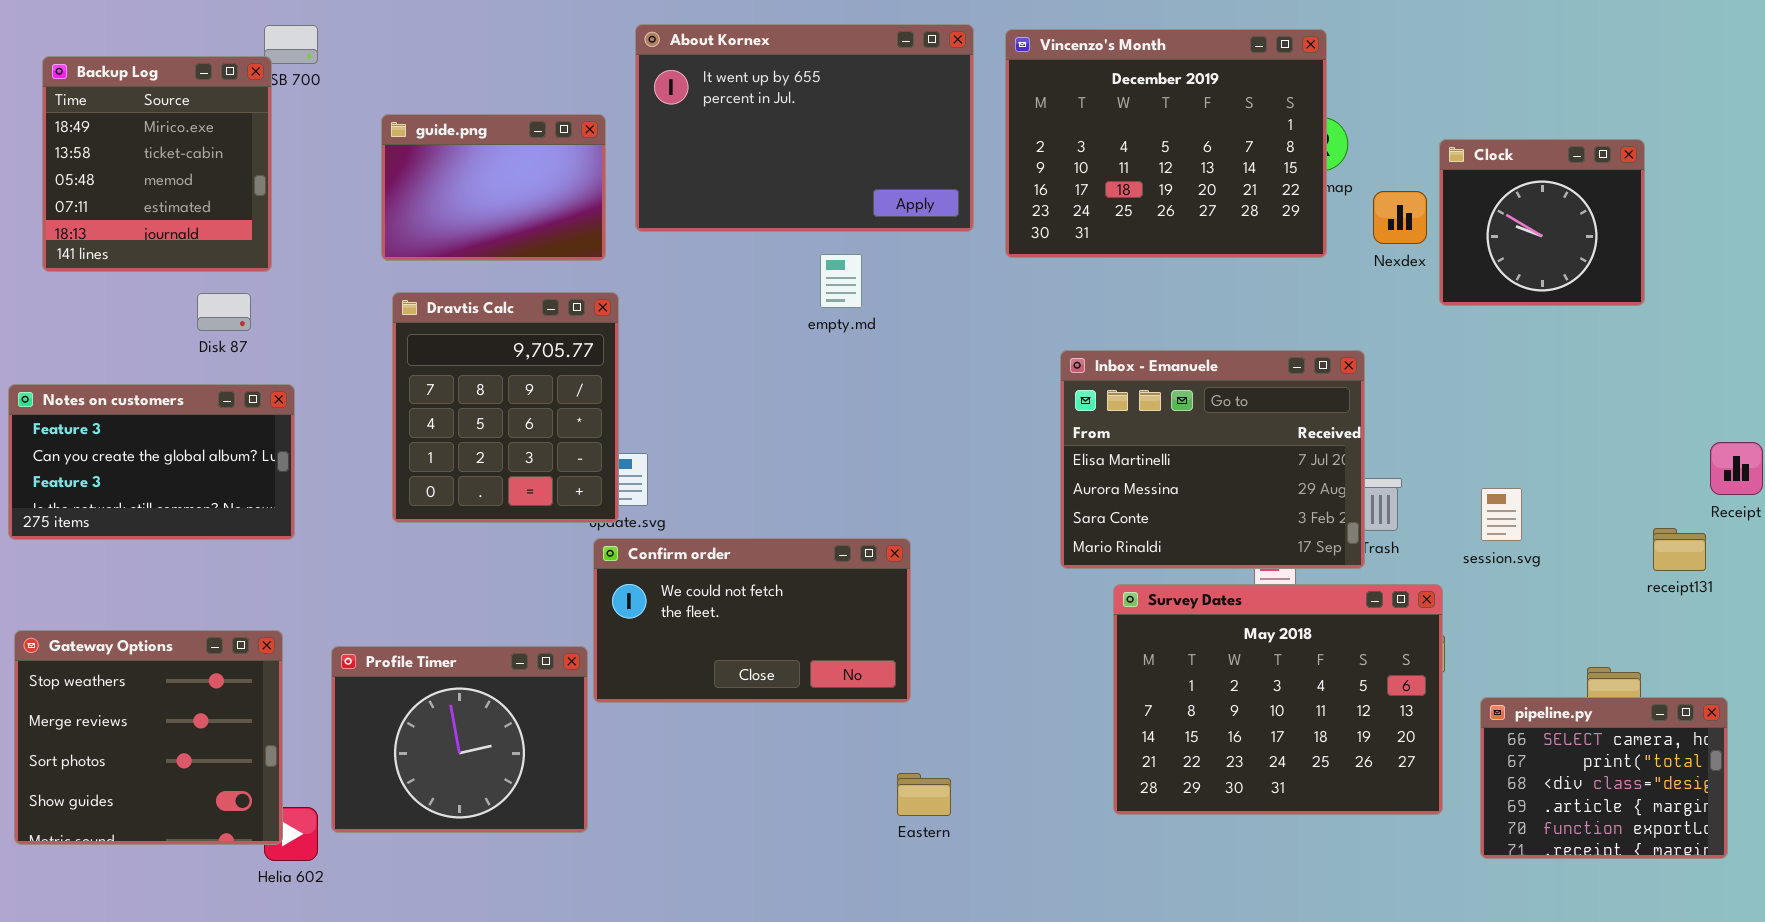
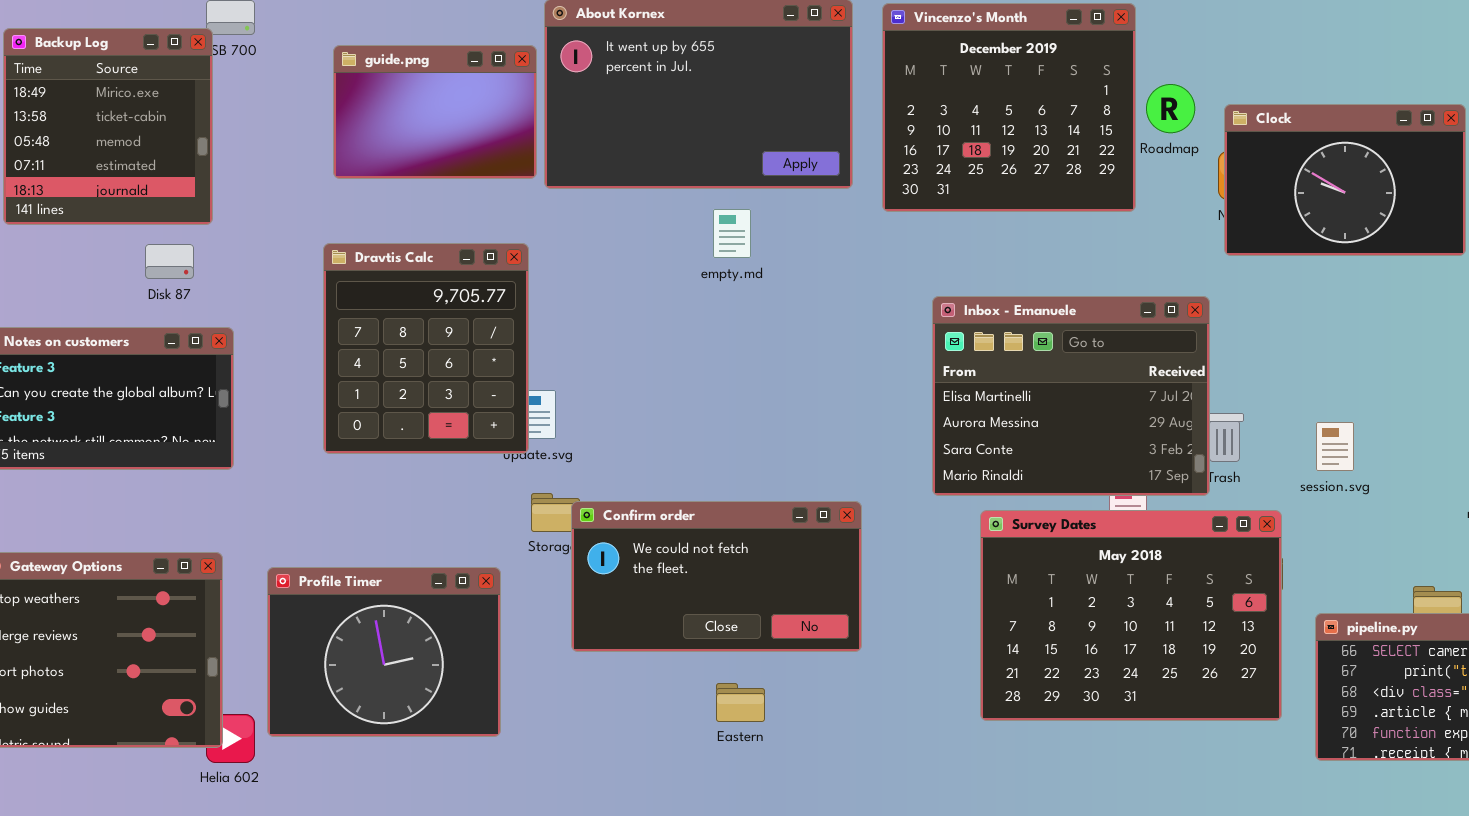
Vincenzo's Month: [1005,29,1327,258] -> [882,3,1136,212], resized
guide.png: [381,114,606,261] -> [333,45,537,179], moved
Clock: [1439,139,1645,306] -> [1224,104,1466,256], resized
Confirm order: [593,538,911,703] -> [571,501,862,652], moved
Eastern: [897,773,951,816] -> [716,683,765,722], moved

